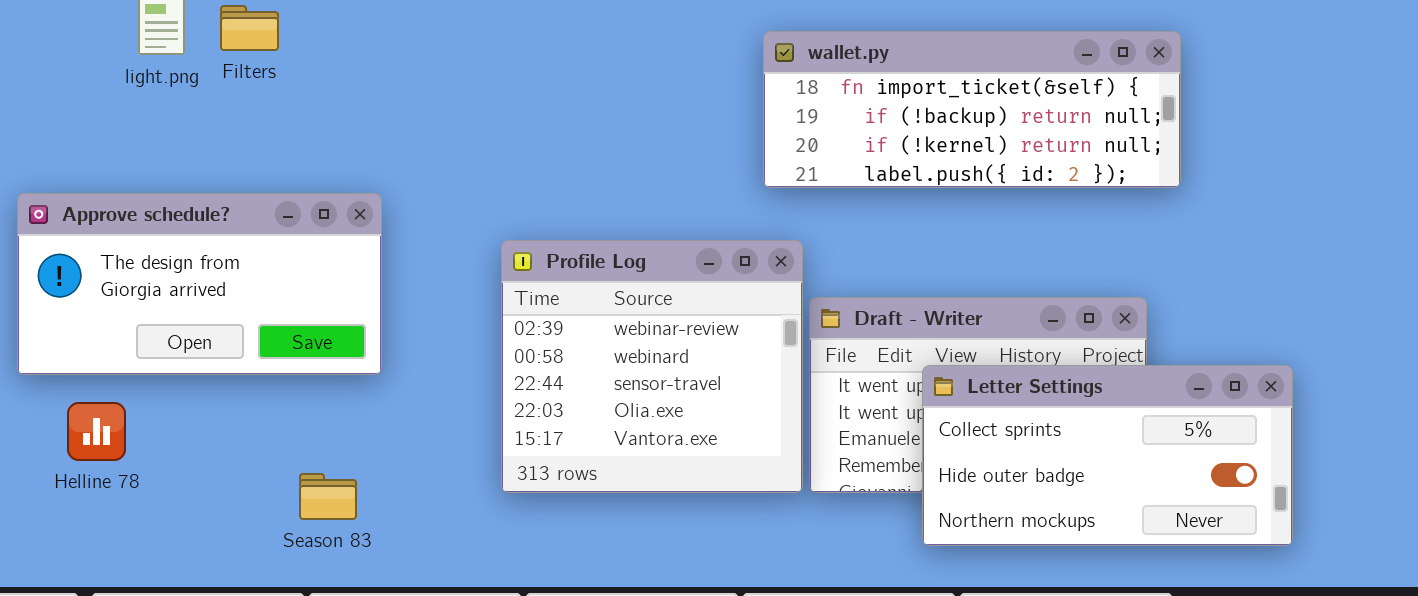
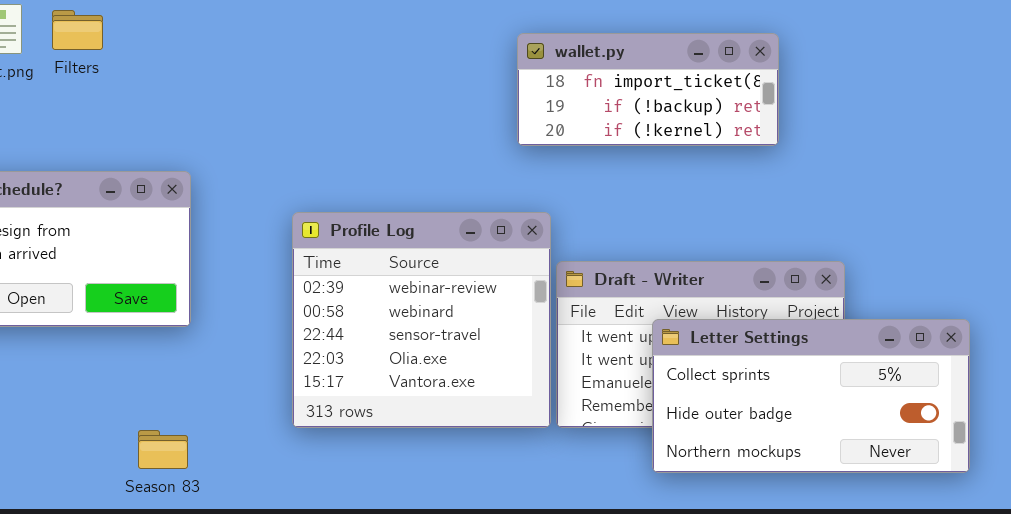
wallet.py: [763,31,1181,188] -> [517,33,779,146], resized
Season 83: [299,473,357,520] -> [138,430,188,469], moved

